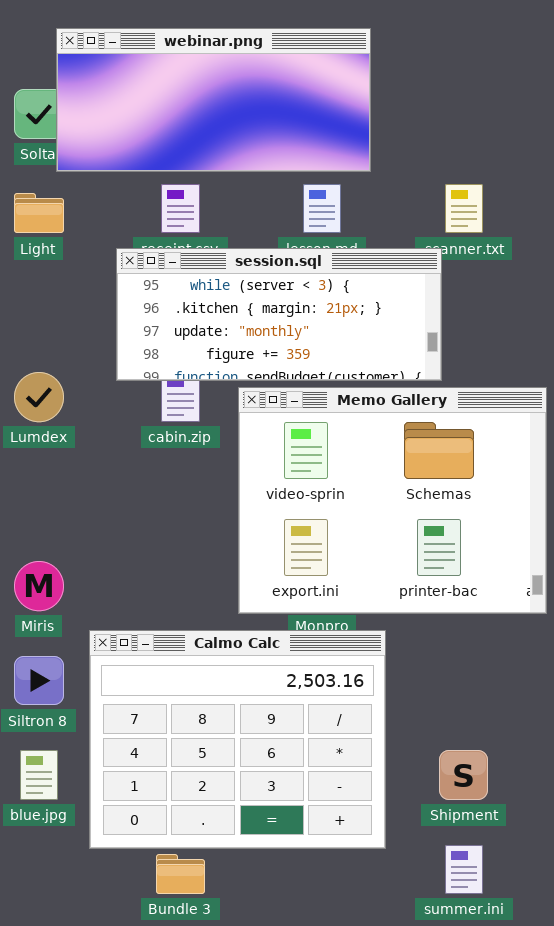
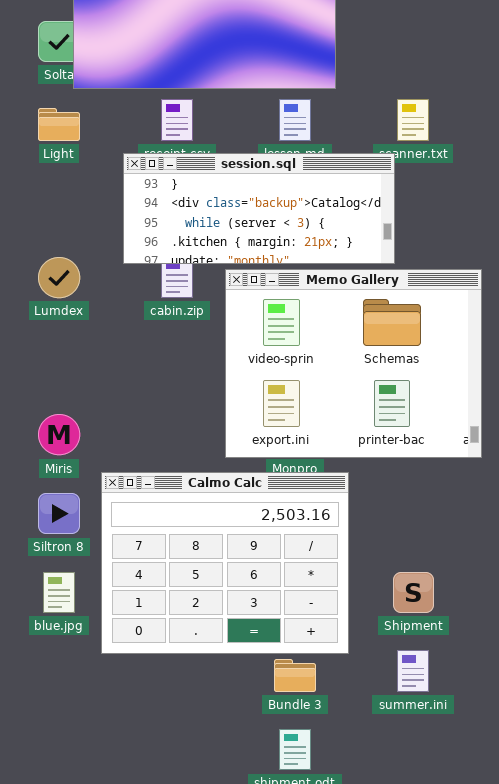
session.sql: [116,248,442,381] -> [123,153,395,264], scrolled up 2 rows
Bundle 3: [156,854,205,894] -> [274,659,316,692], moved

